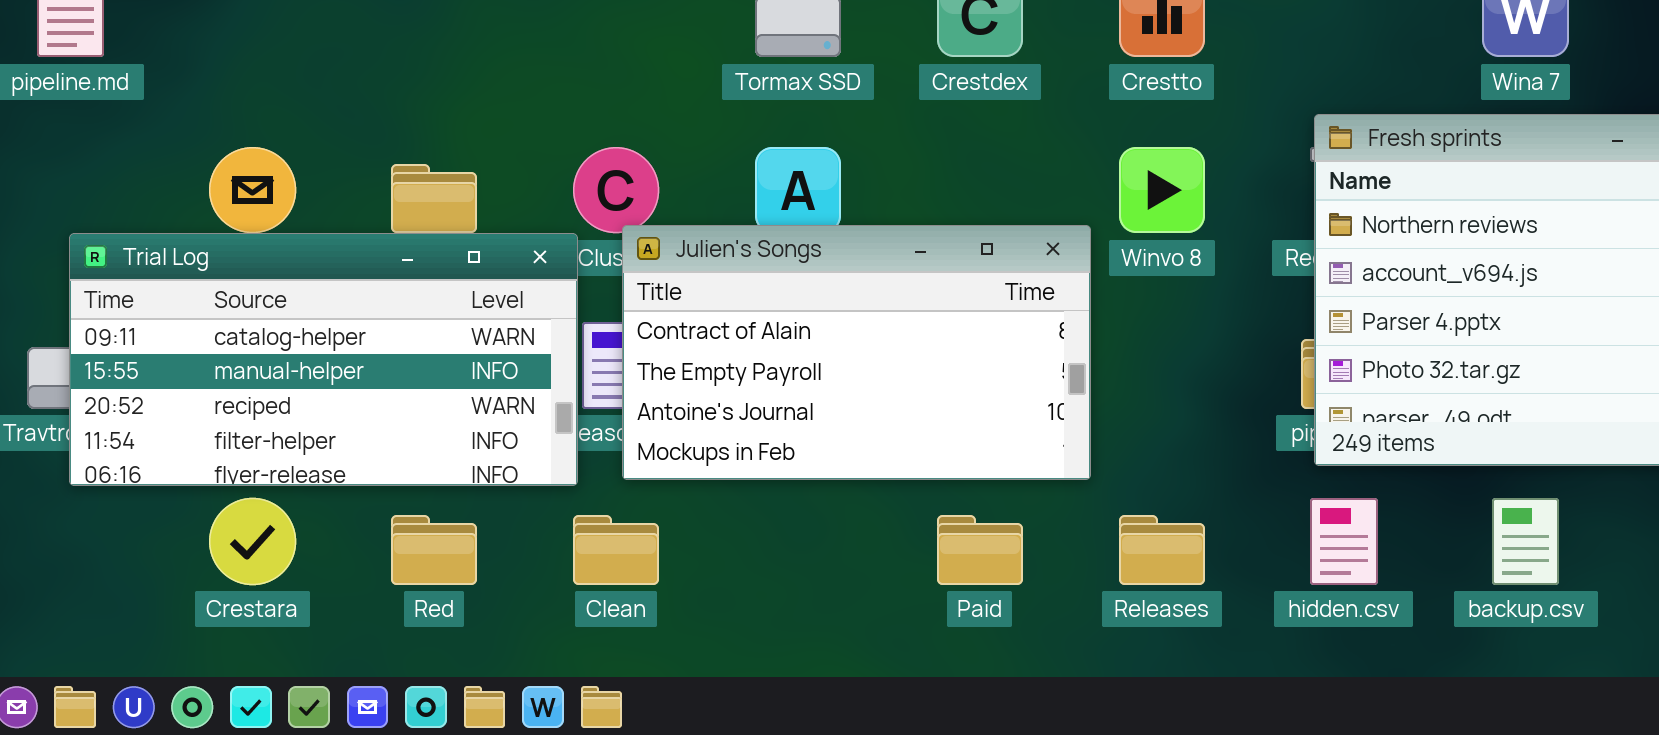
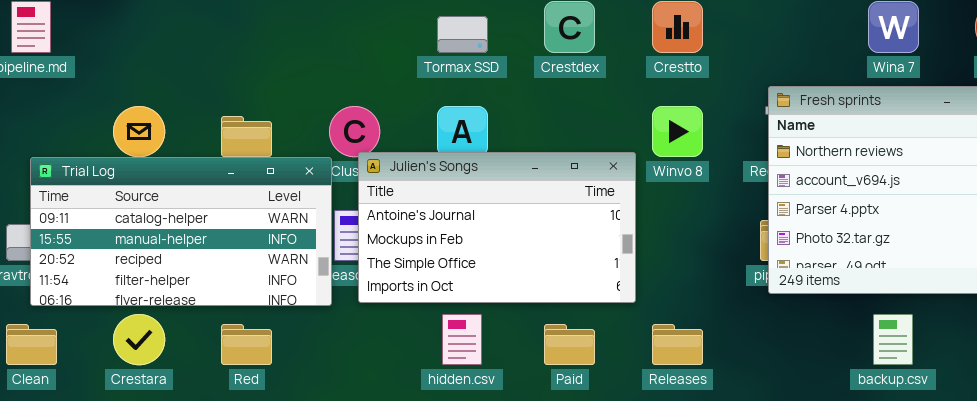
Julien's Songs: [622,225,1091,480] -> [358,152,636,303], scrolled down 2 rows
hidden.csv: [1310,498,1378,585] -> [442,314,482,365], moved
Clean: [573,515,659,585] -> [6,324,57,365], moved

